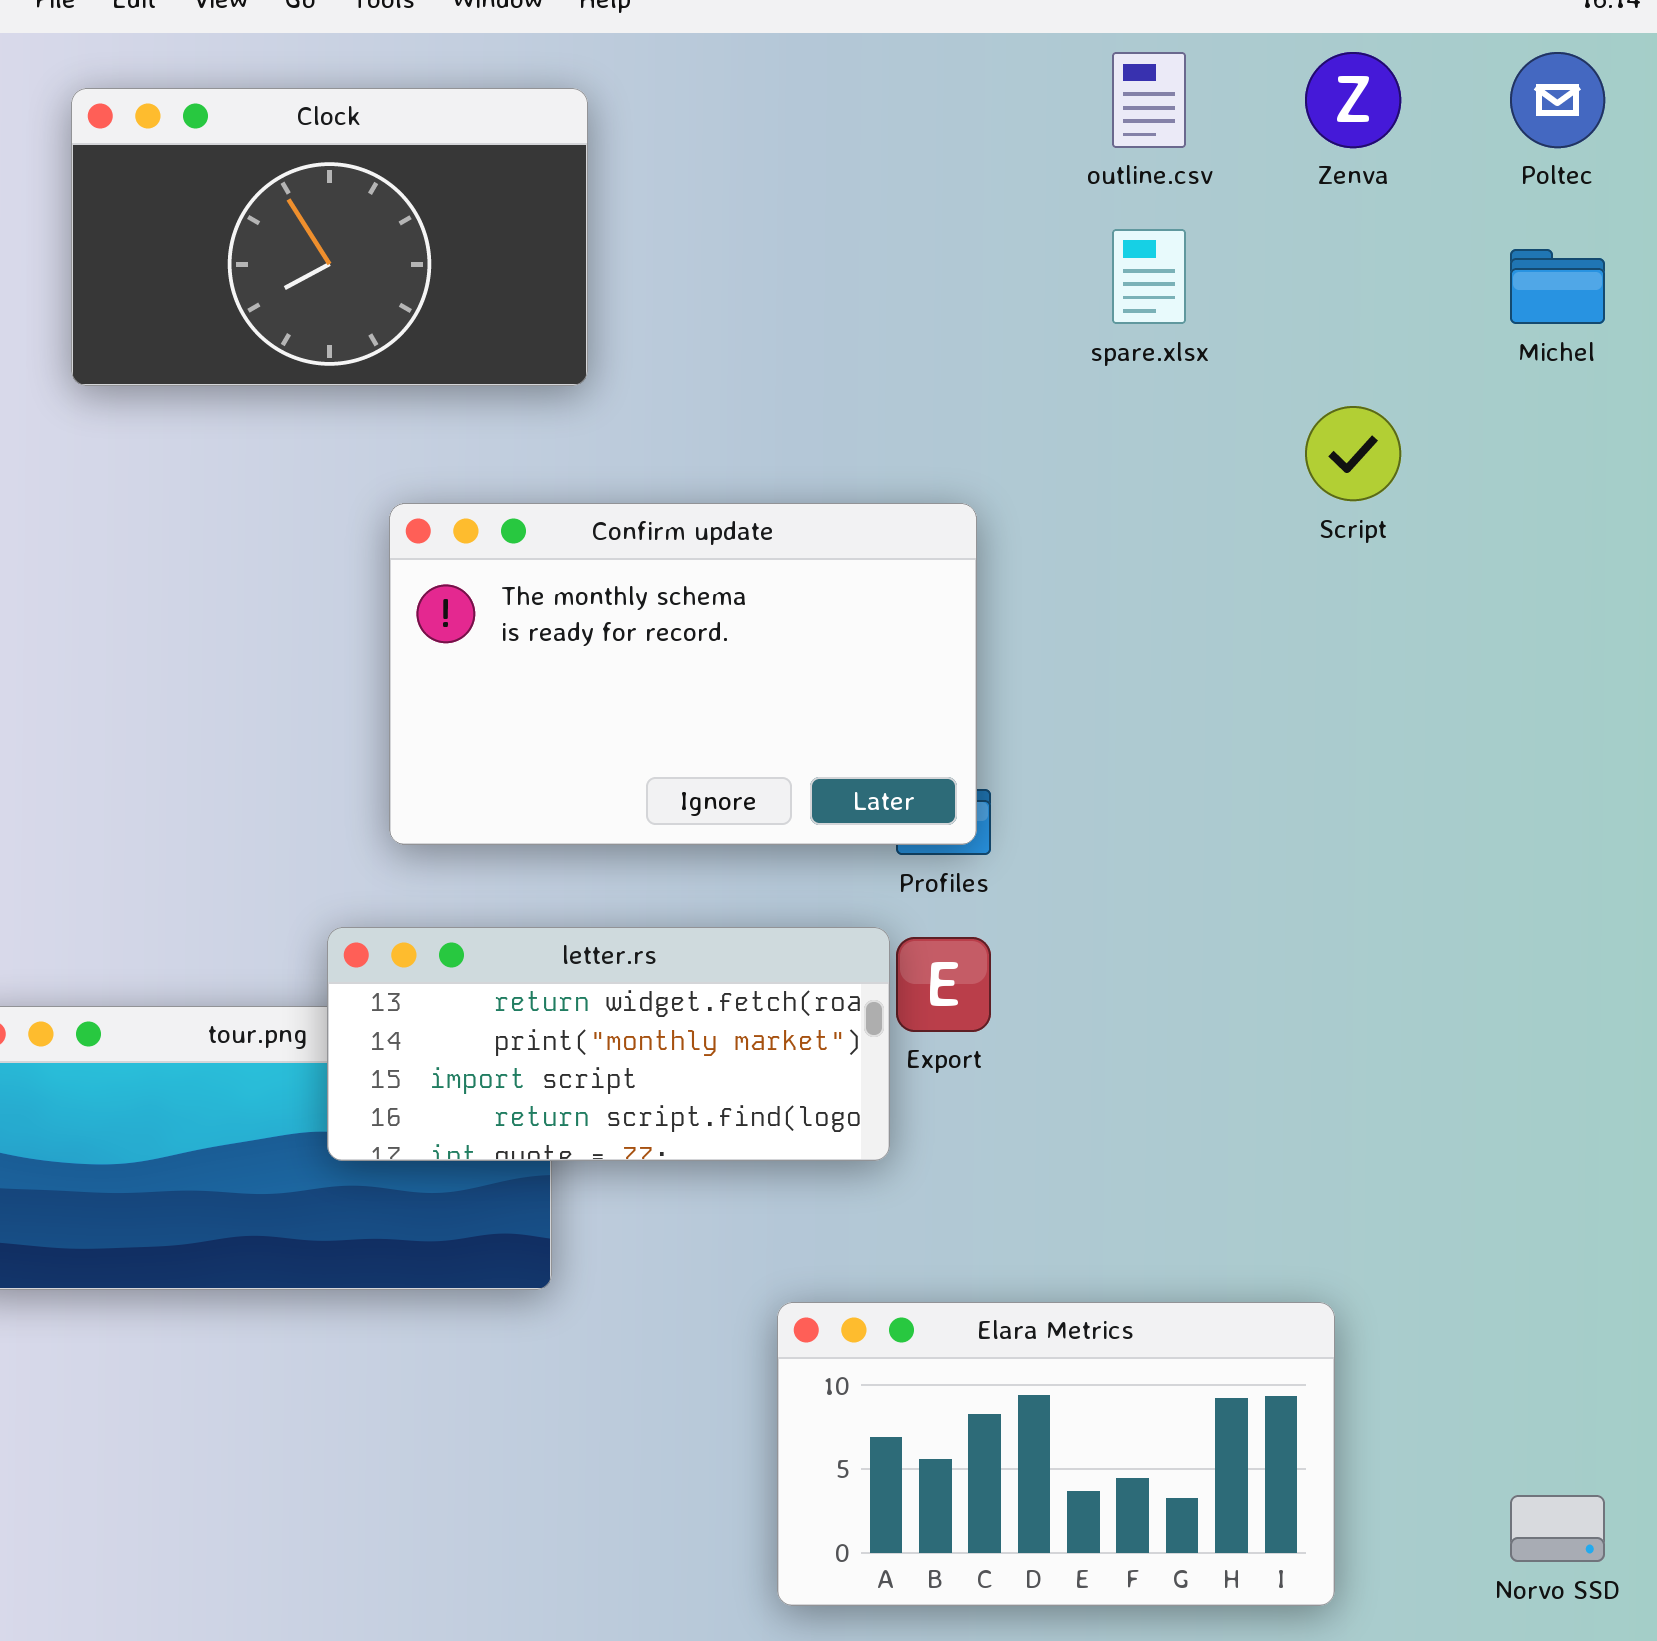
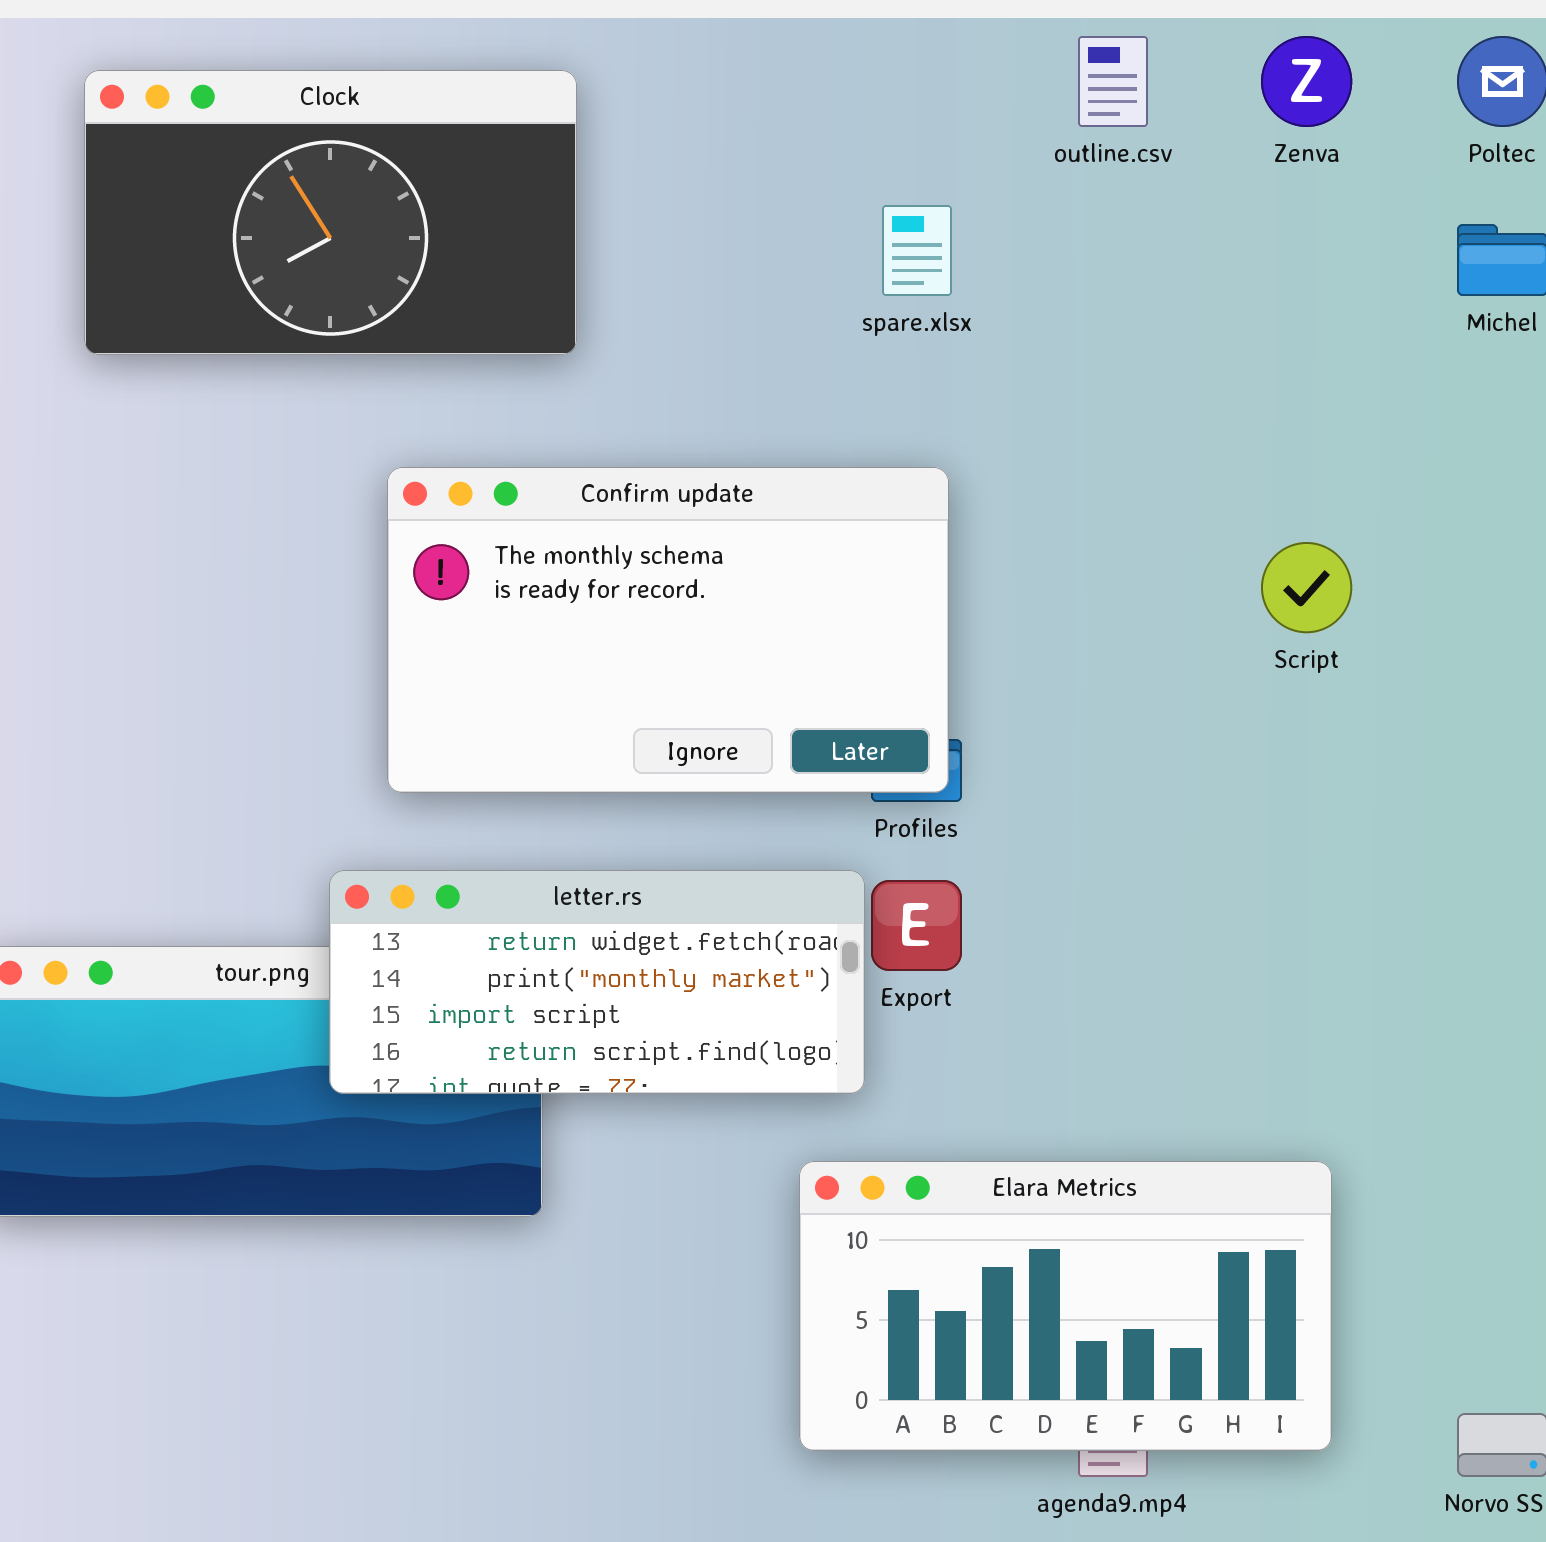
spare.xlsx: [1112,229,1186,324] -> [882,205,952,296], moved
Script: [1305,406,1401,501] -> [1261,542,1352,633], moved
Elara Metrics: [777,1302,1335,1606] -> [799,1161,1332,1451], moved

